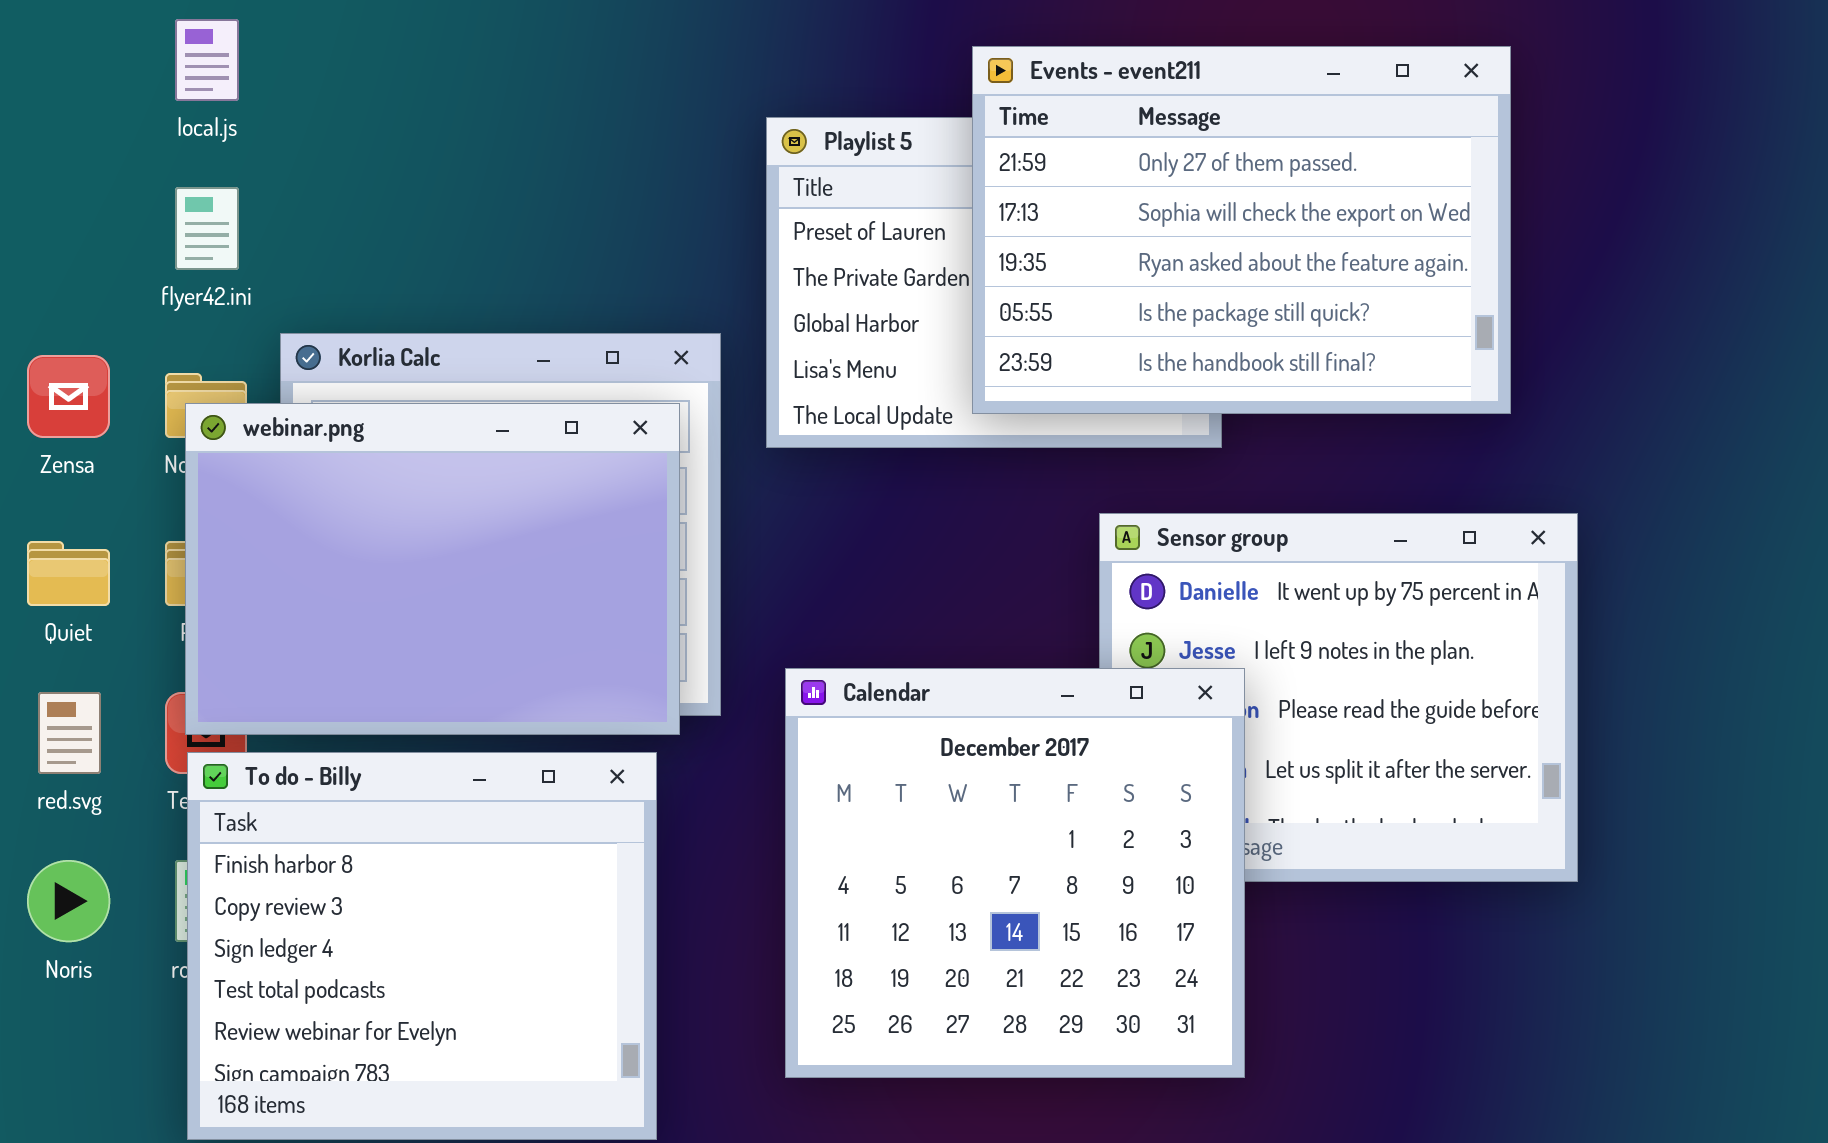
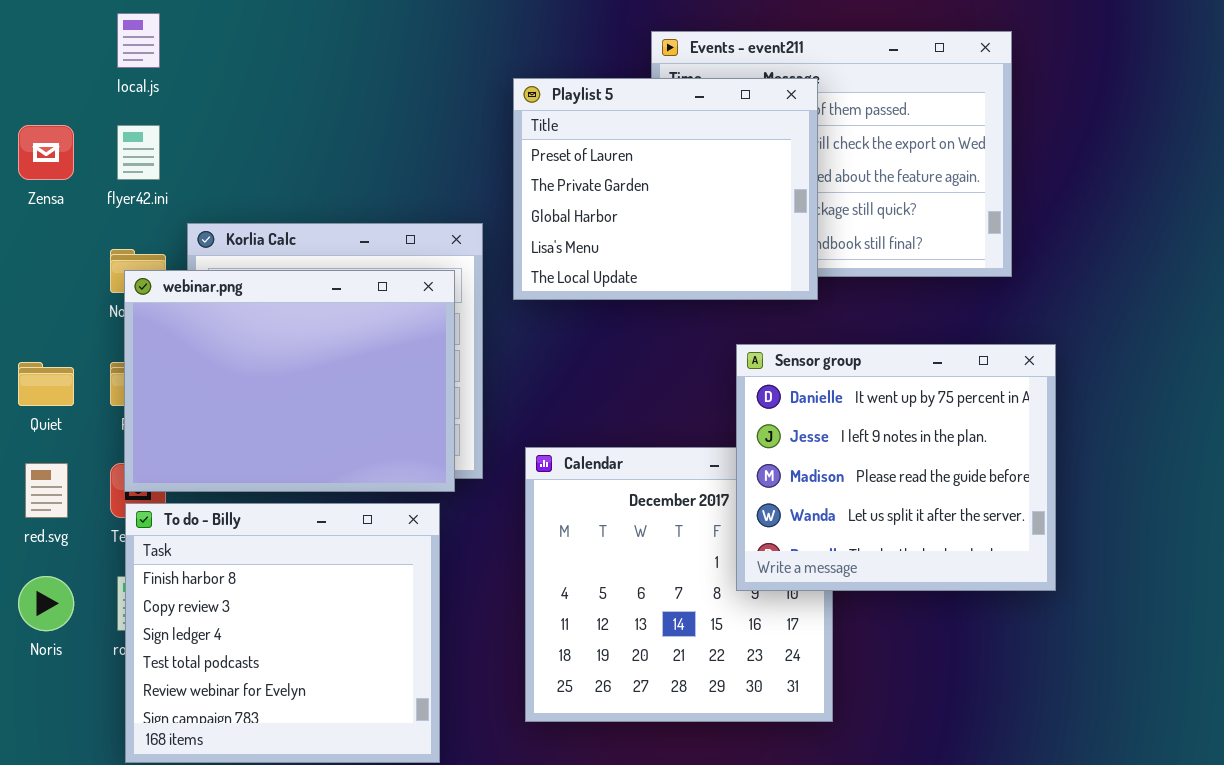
Playlist 5: [766,117,1222,448] -> [513,78,818,300], raised
Zensa: [27,355,110,438] -> [18,125,74,180], moved
Sensor group: [1099,513,1578,882] -> [736,344,1056,591], raised

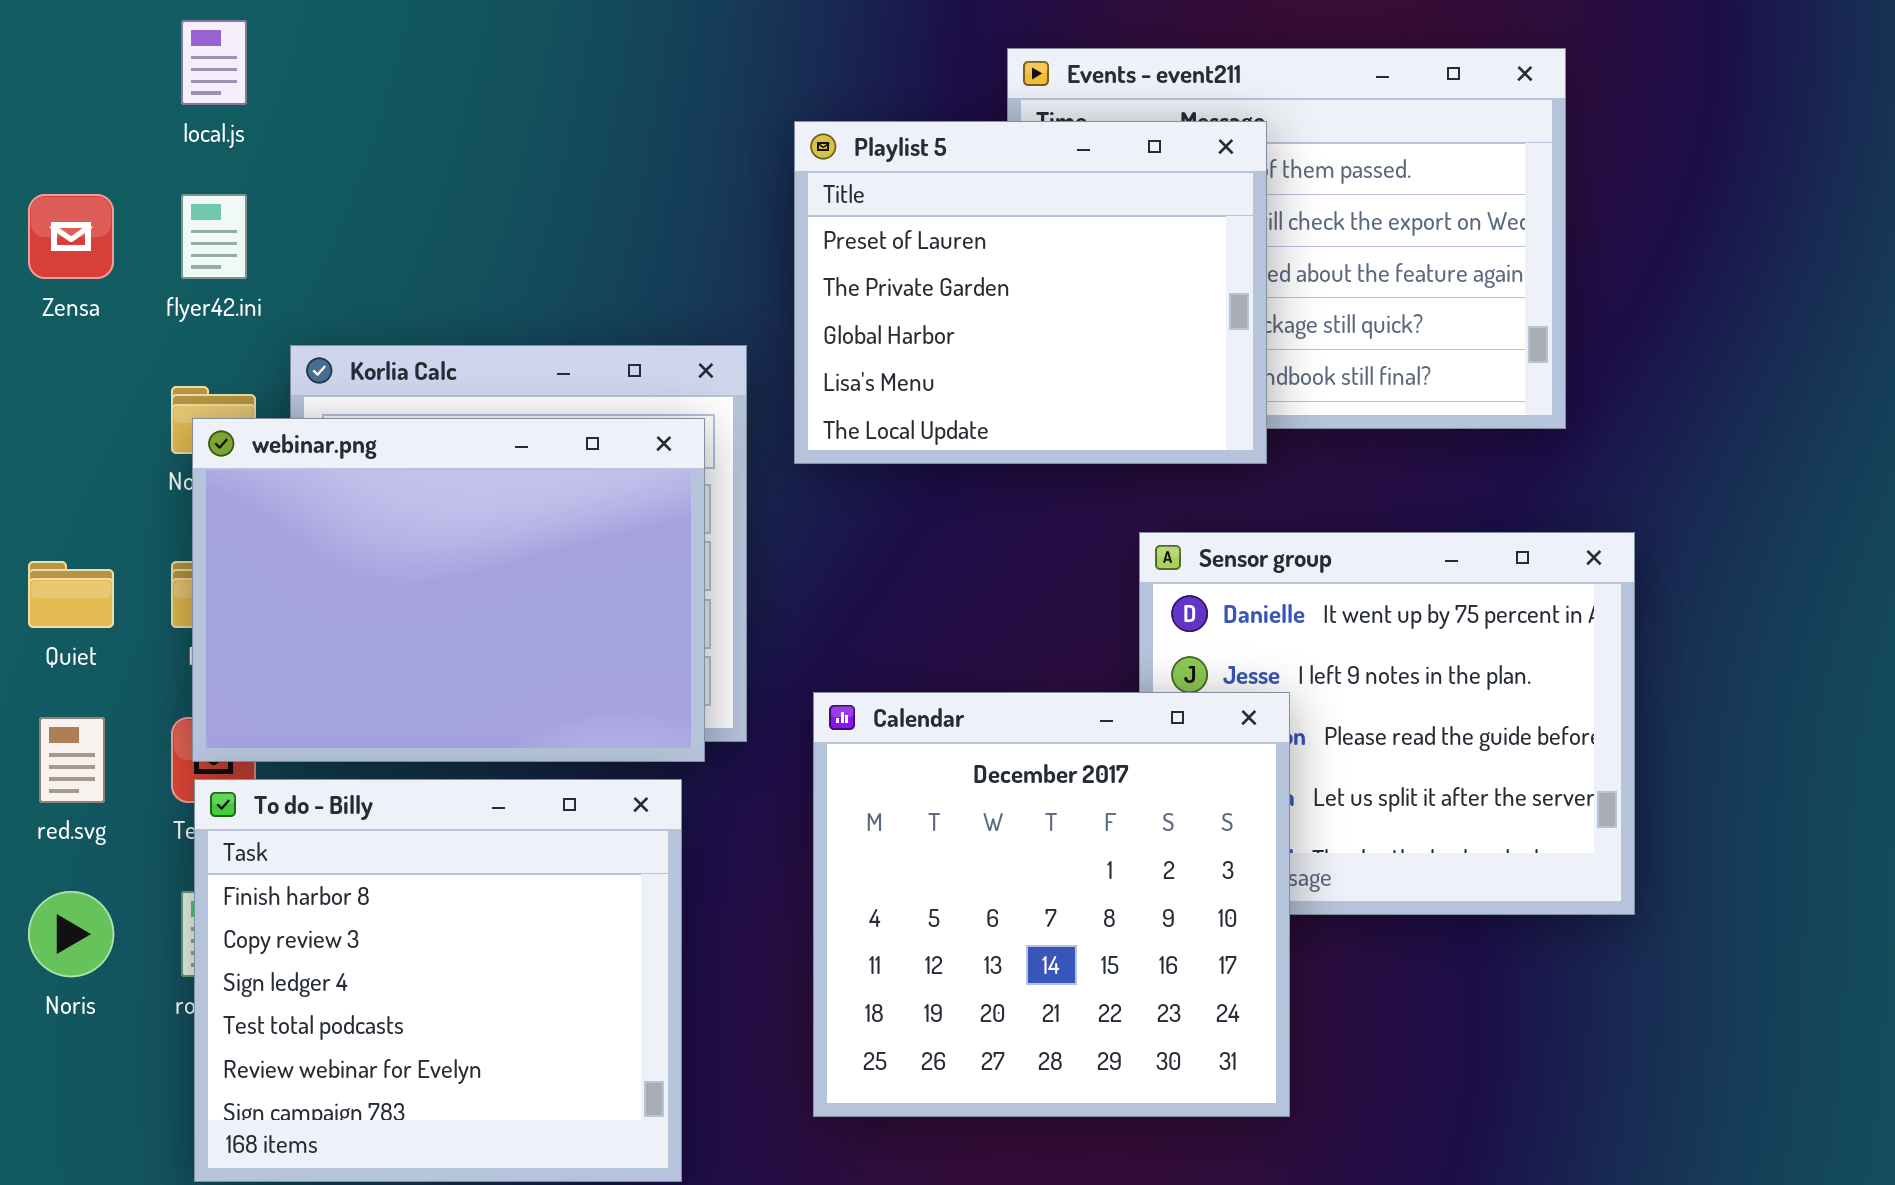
Calendar: [525,447,833,722] -> [813,692,1290,1117], raised

